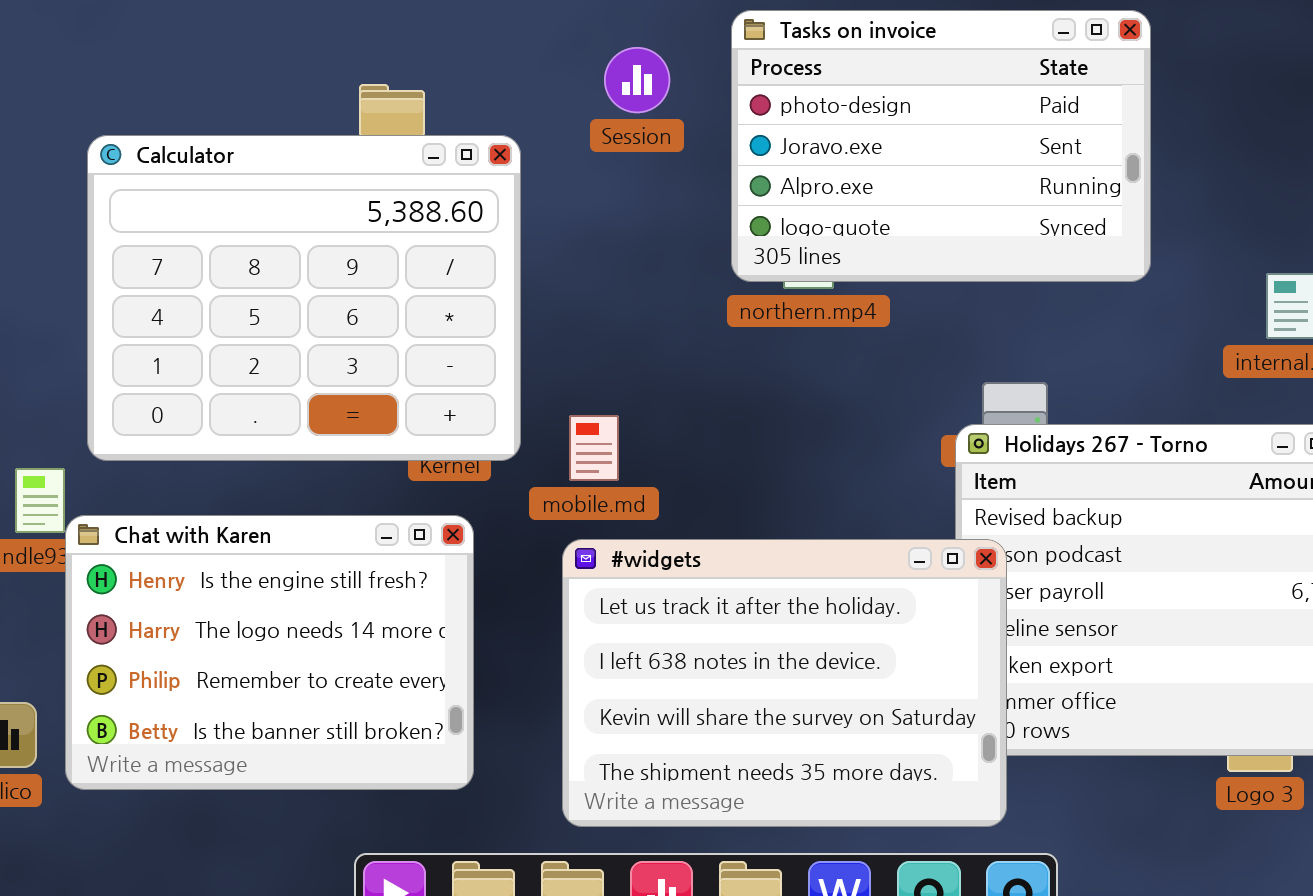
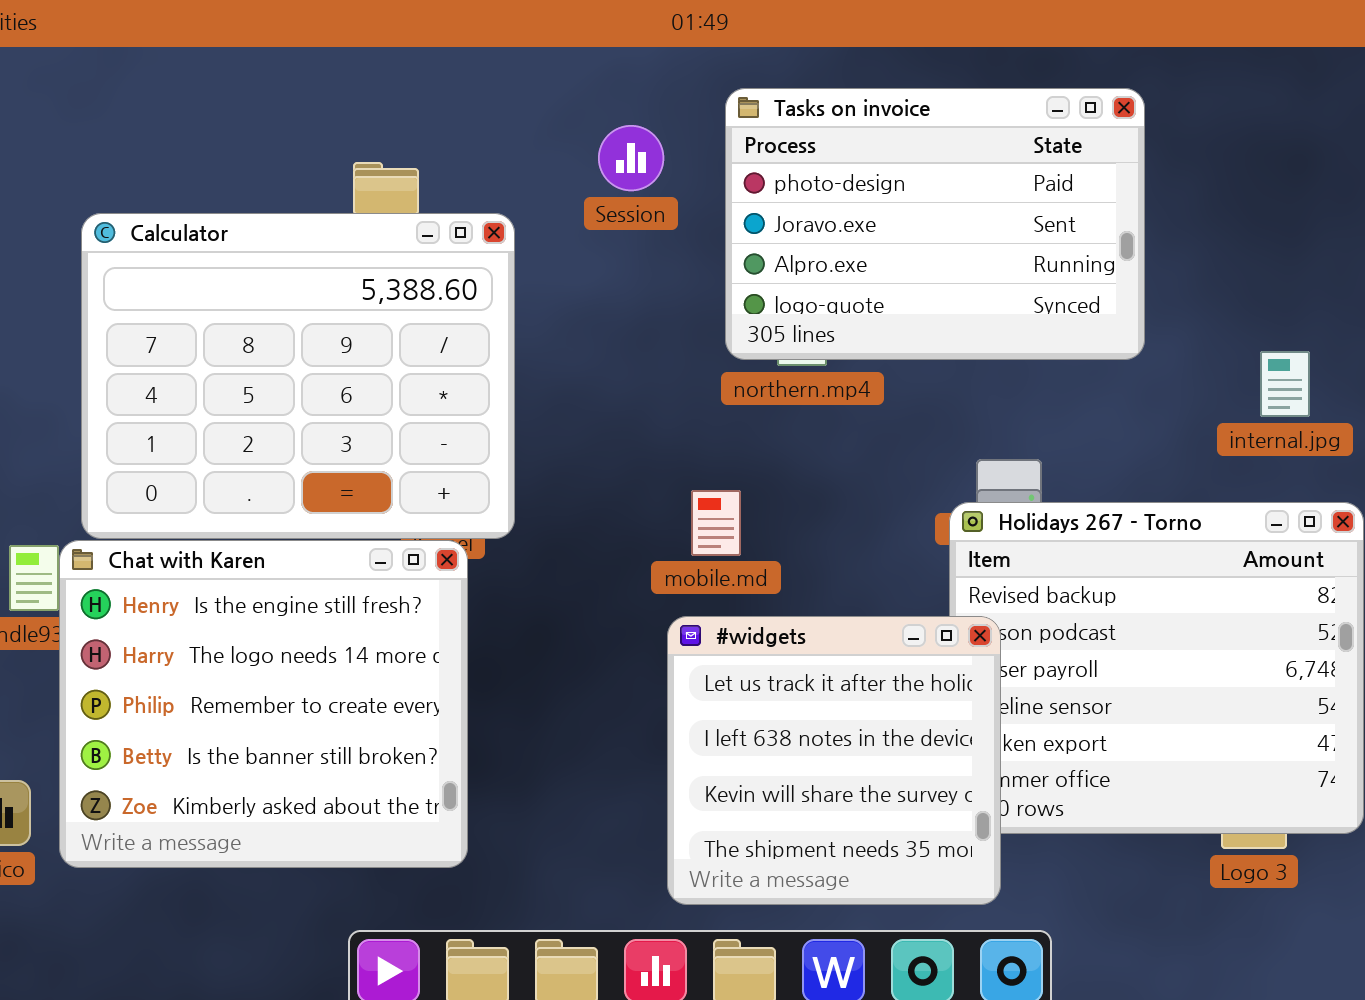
mobile.md: [569,415,619,481] -> [691,490,741,556], moved
Chat with Karen: [65,515,474,790] -> [59,540,468,868], resized
#widgets: [562,539,1007,827] -> [667,616,1001,905], resized

